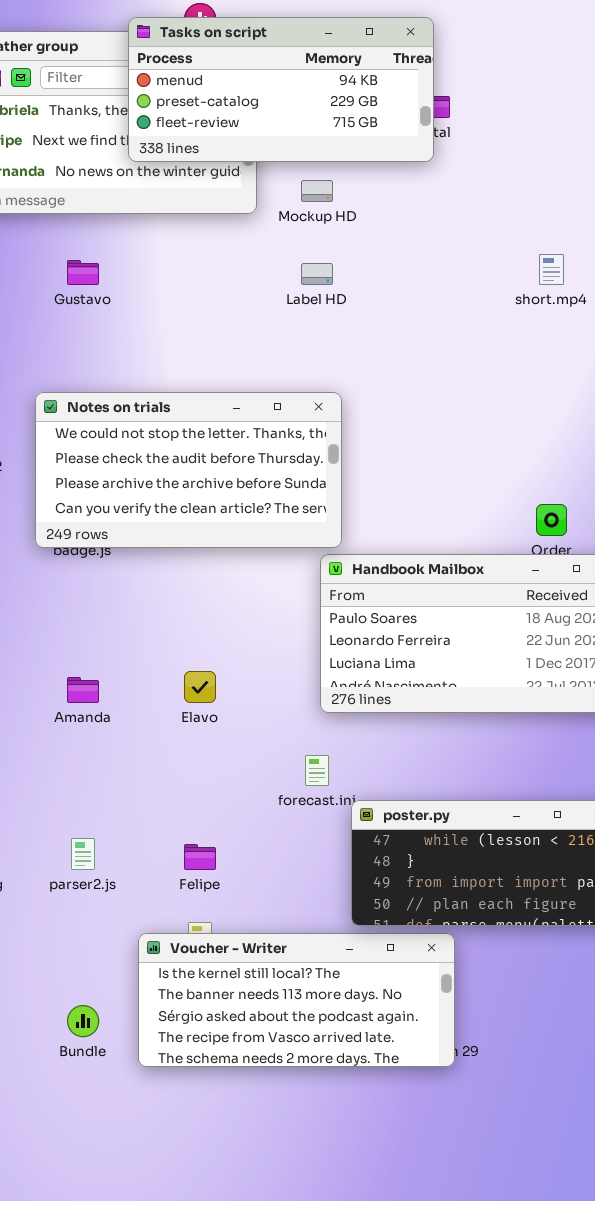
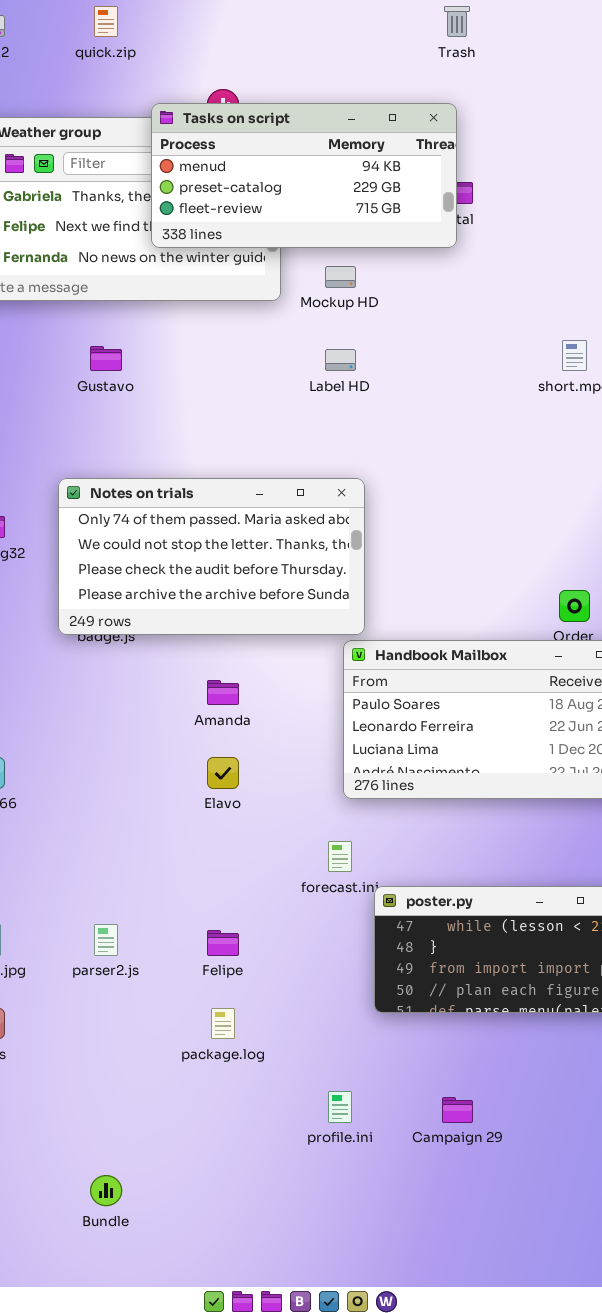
Notes on trials: [35,392,342,548] -> [58,478,365,635], scrolled up 1 row
Amanda: [67,677,99,703] -> [207,680,239,705], moved
Voucher - Writer: [138,933,455,1067] -> none, closed
Bundle: [67,1005,99,1037] -> [90,1175,122,1206], moved

